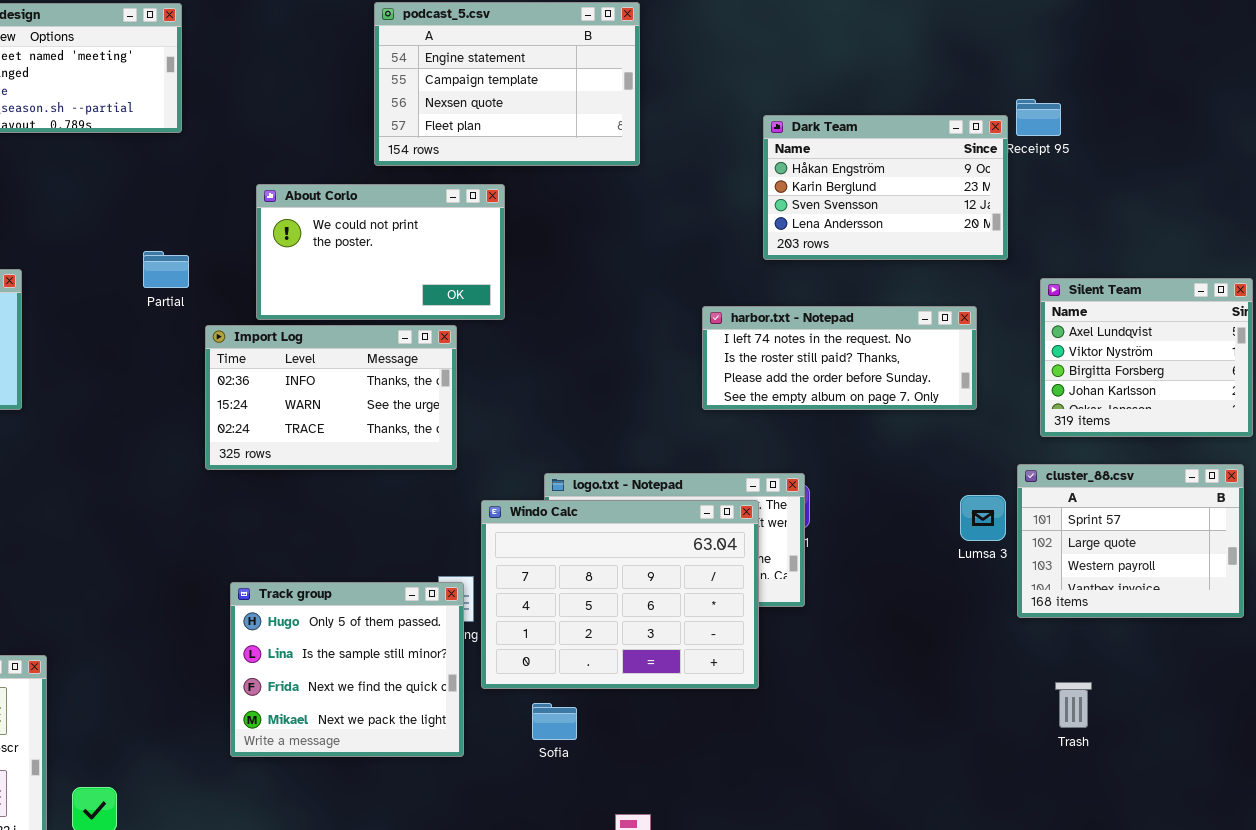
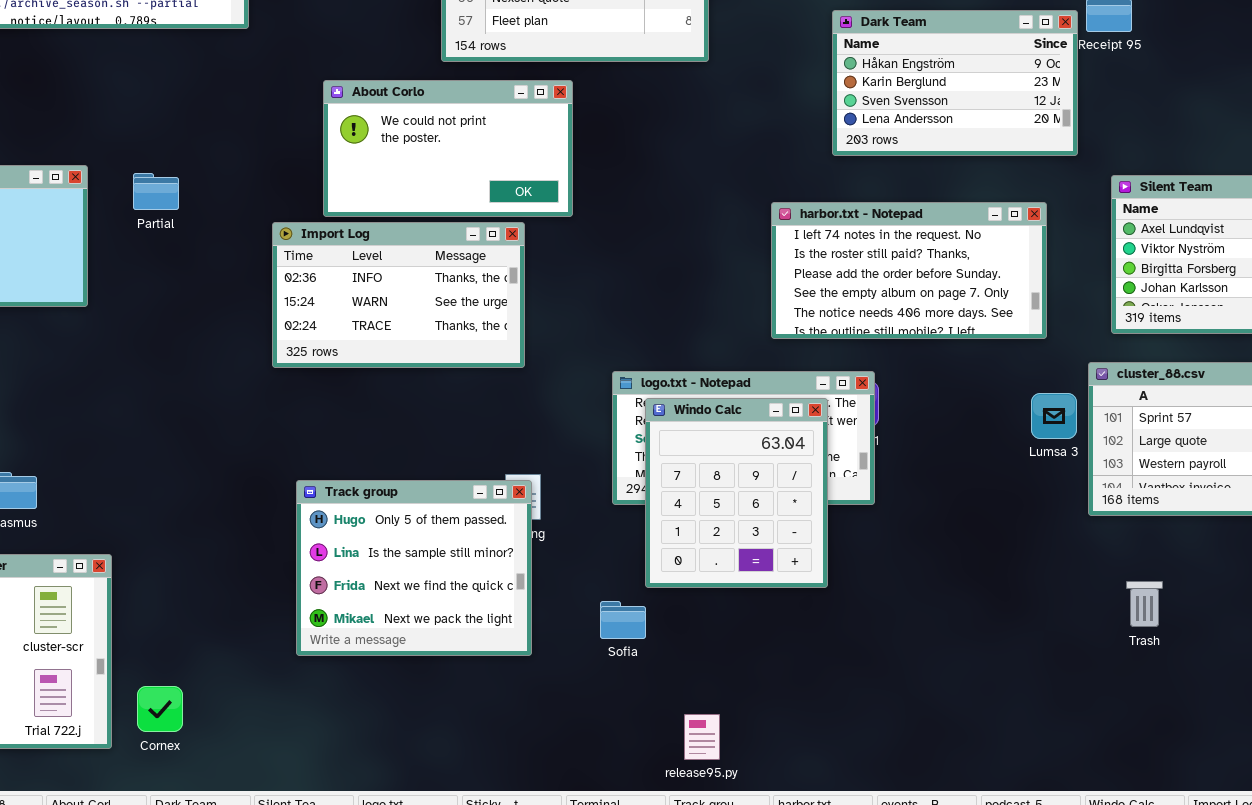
Partial: [143,251,189,288] -> [133,173,179,210], moved
harbor.txt - Notepad: [702,306,977,410] -> [771,202,1047,339], resized
Windo Calc: [481,500,759,689] -> [645,398,828,588], resized

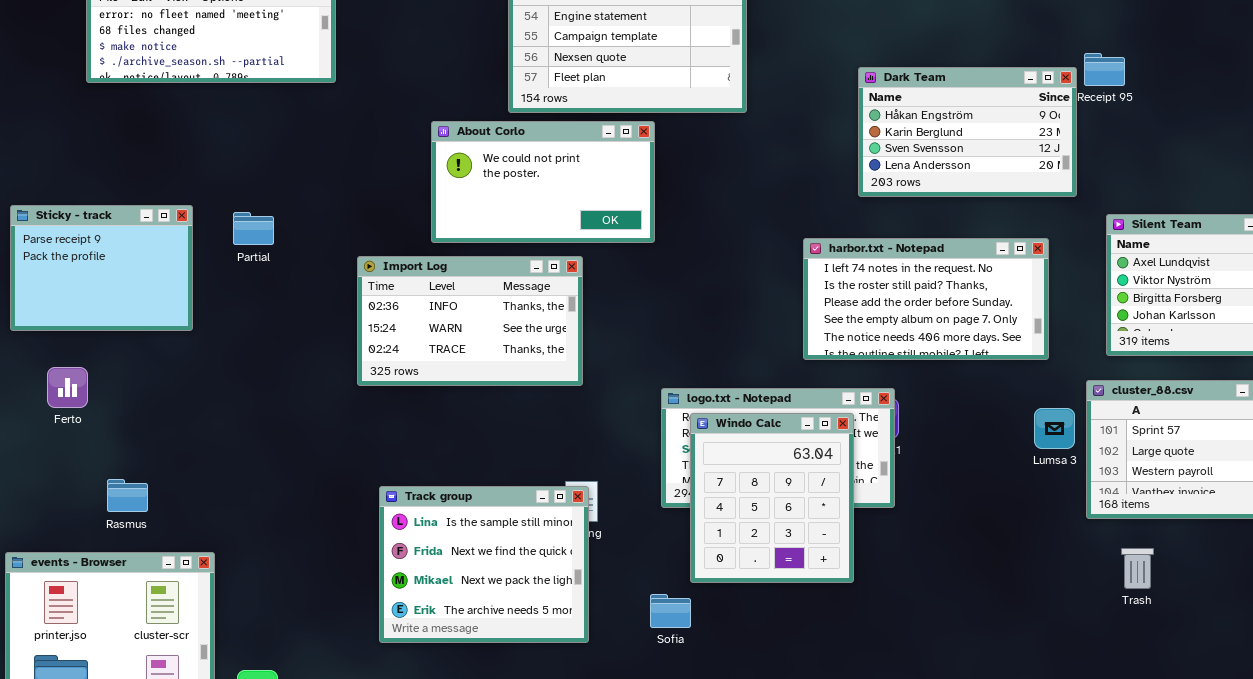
About Corlo: [323,80,573,217] -> [431,121,655,243], moved
Track group: [296,480,532,656] -> [379,486,589,643], scrolled down 1 row
Trash: [1126,581,1163,627] -> [1121,548,1154,589], moved

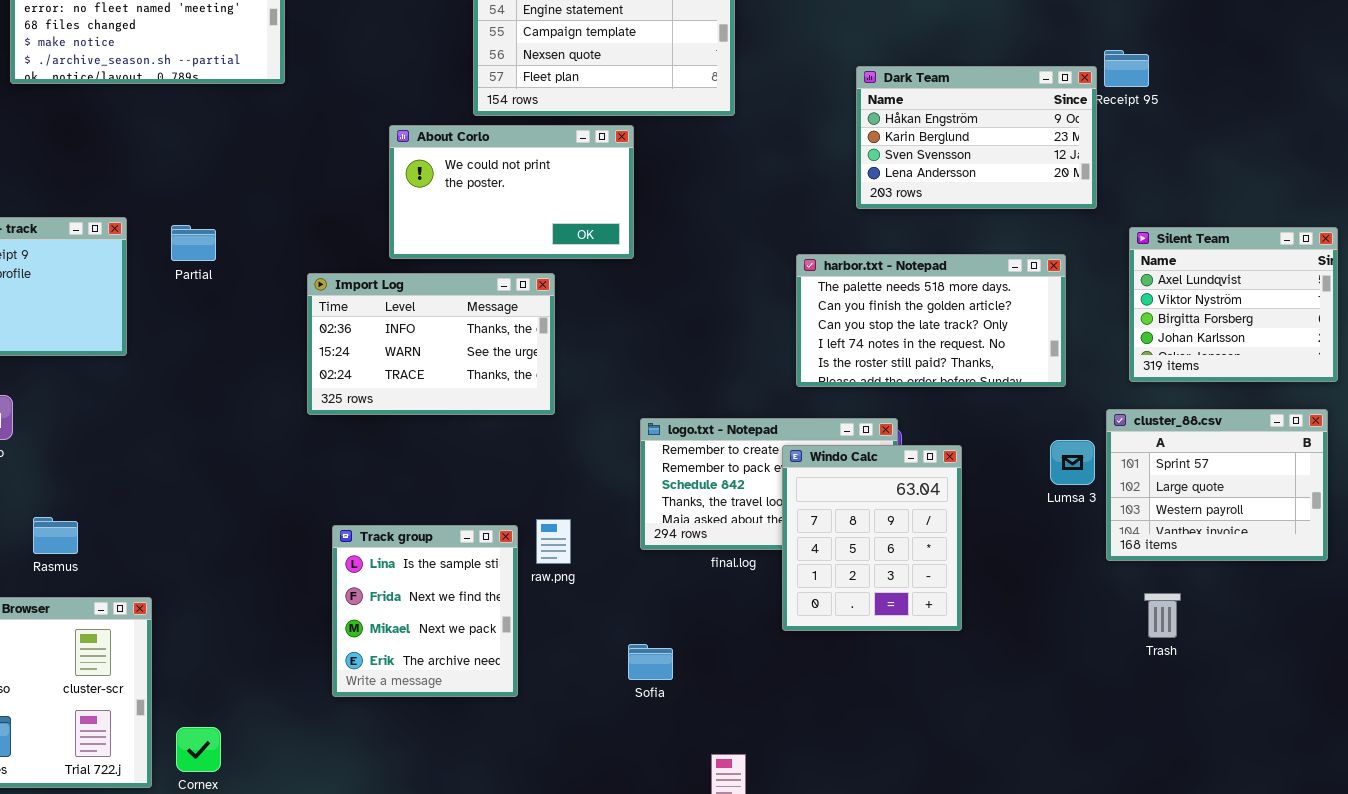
harbor.txt - Notepad: [803,238,1049,360] -> [796,254,1066,387], scrolled up 3 rows
Windo Calc: [690,413,854,583] -> [782,445,962,631], moved
Track group: [379,486,589,643] -> [332,525,518,697], resized

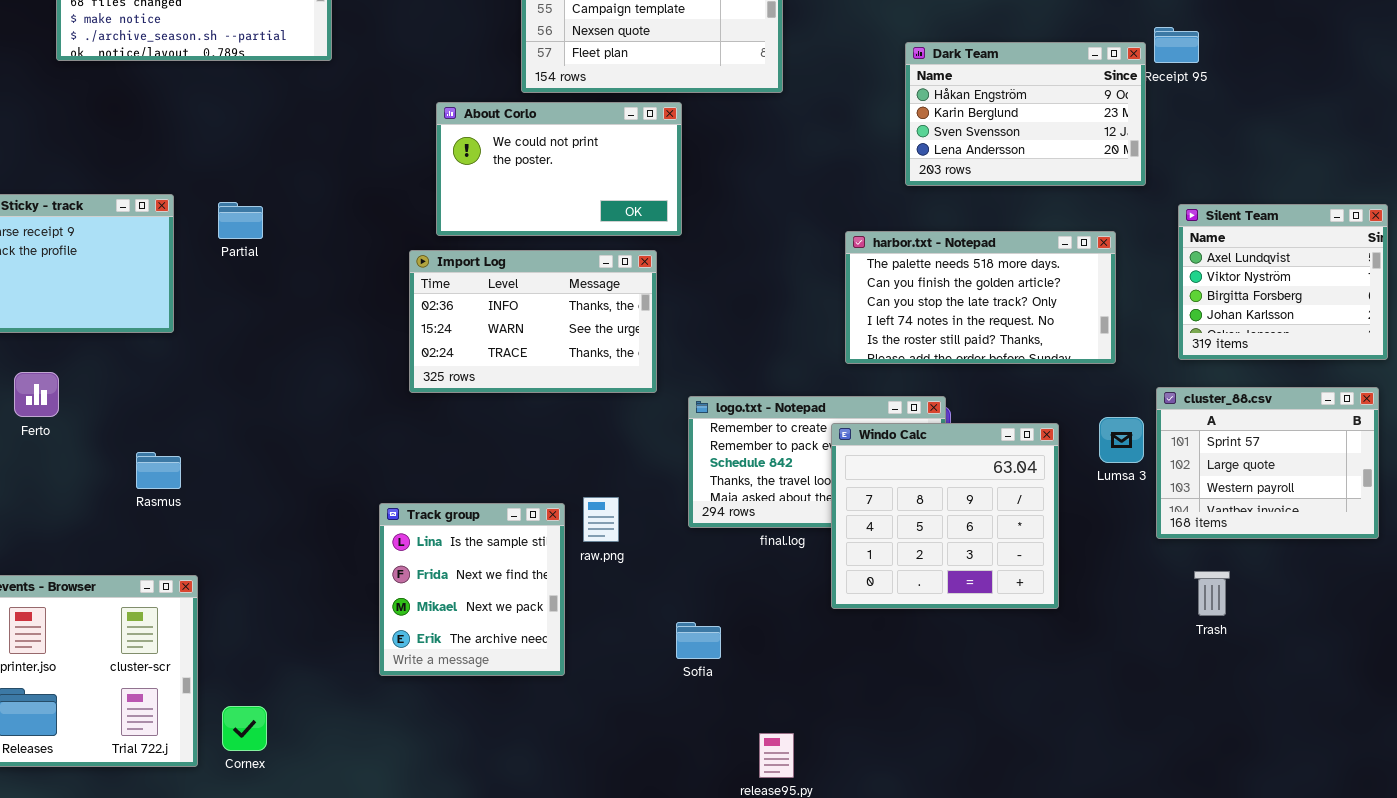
Import Log: [307,273,555,415] -> [409,250,657,393], moved
Windo Calc: [782,445,962,631] -> [831,423,1059,609], resized
Rasmus: [33,517,78,554] -> [136,452,181,489], moved

